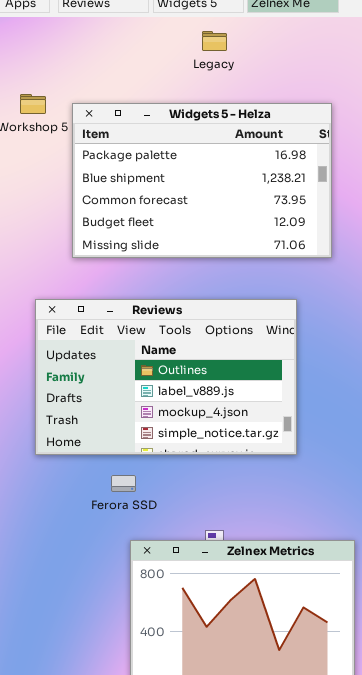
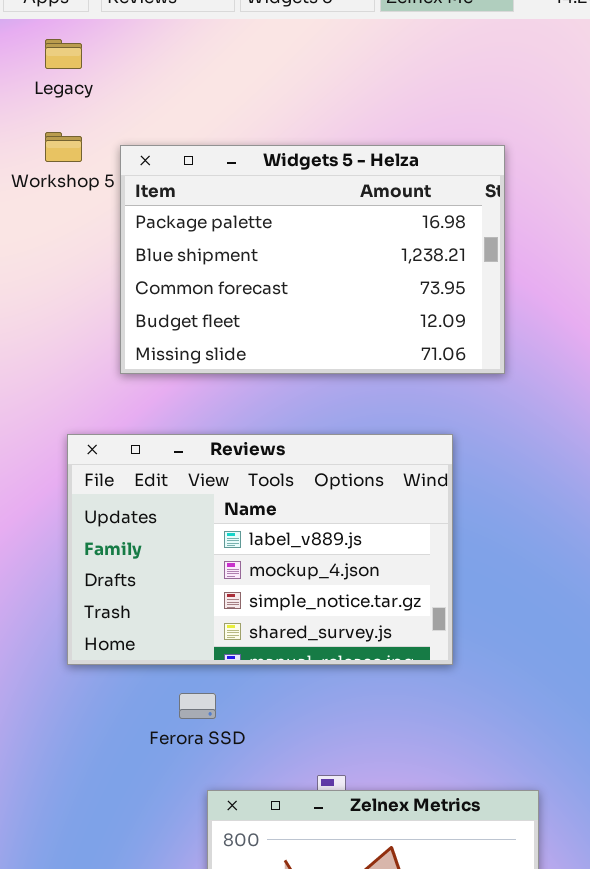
Legacy: [202,31,227,51] -> [45,39,82,69], moved
Reviews: [35,299,297,455] -> [67,434,453,665], scrolled down 1 row

